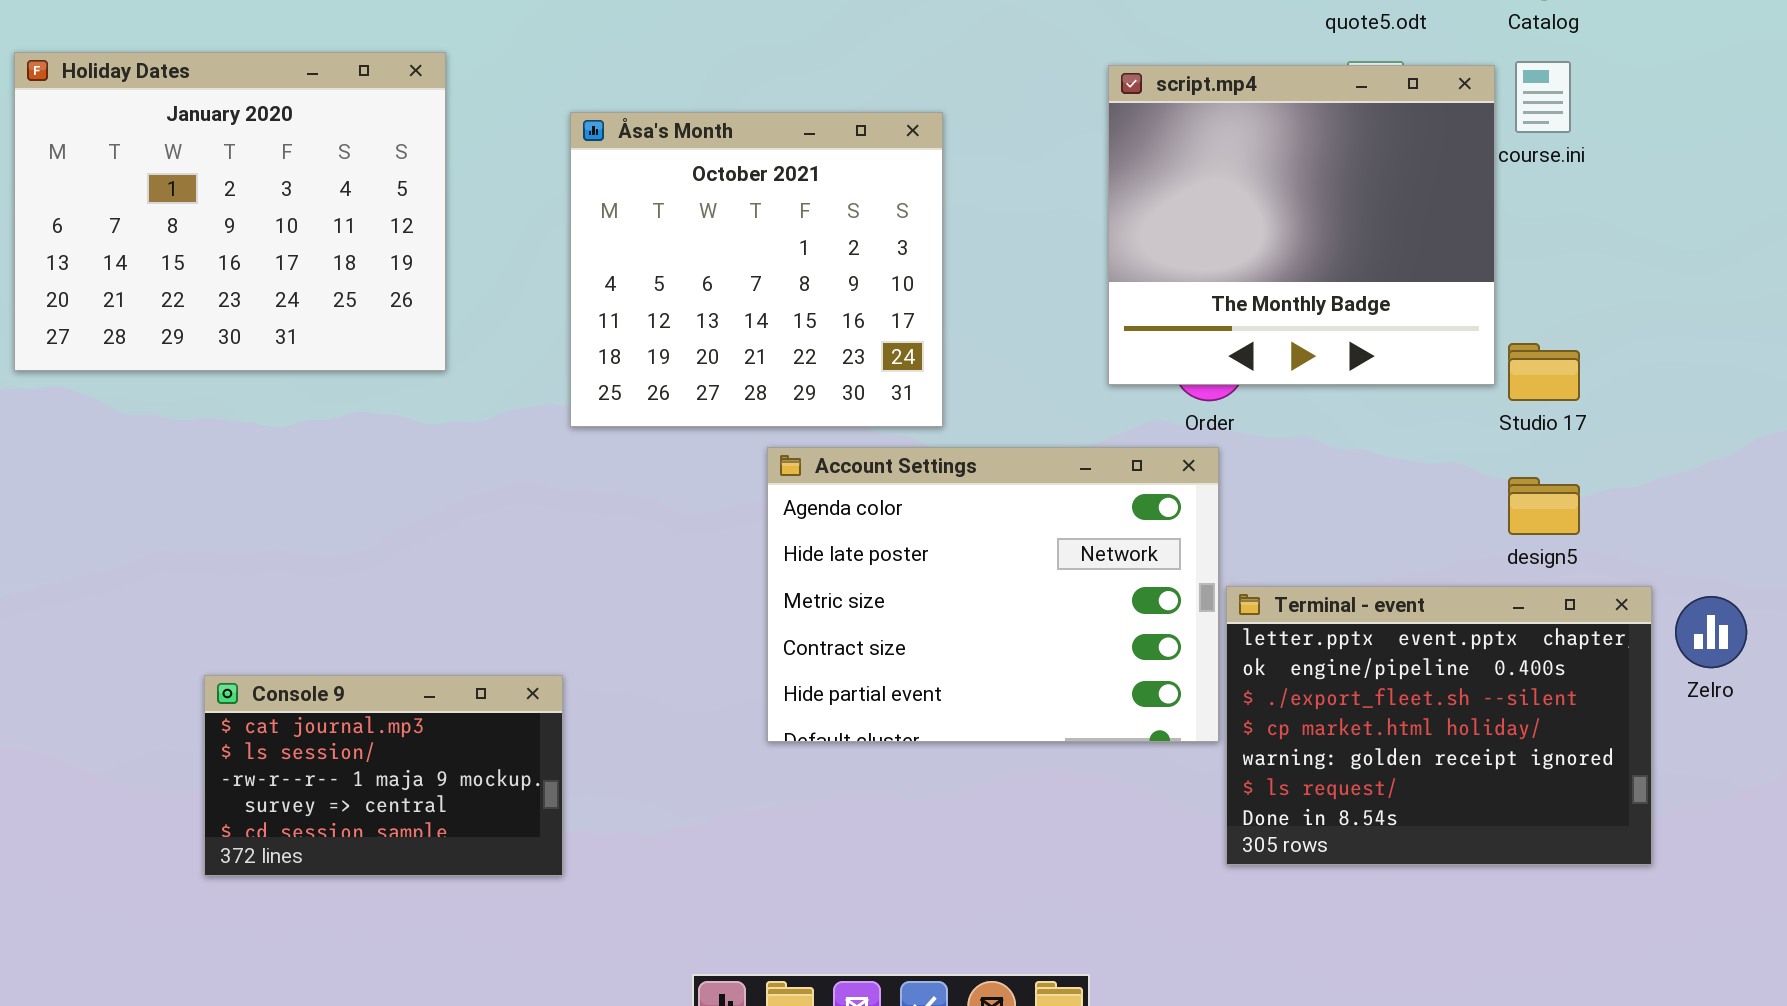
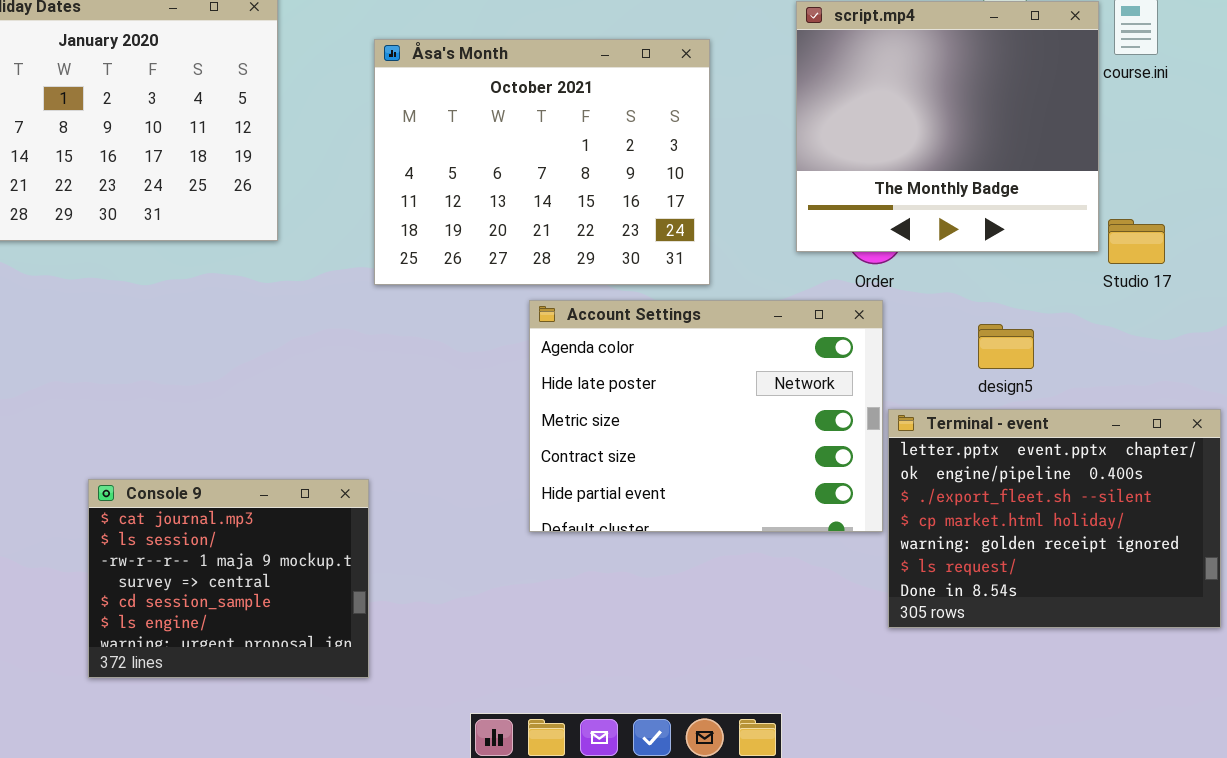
Åsa's Month: [570,112,943,427] -> [374,39,710,285], resized
design5: [1508,477,1580,535] -> [978,324,1034,369], moved
Console 9: [204,675,563,876] -> [88,479,369,678], resized

